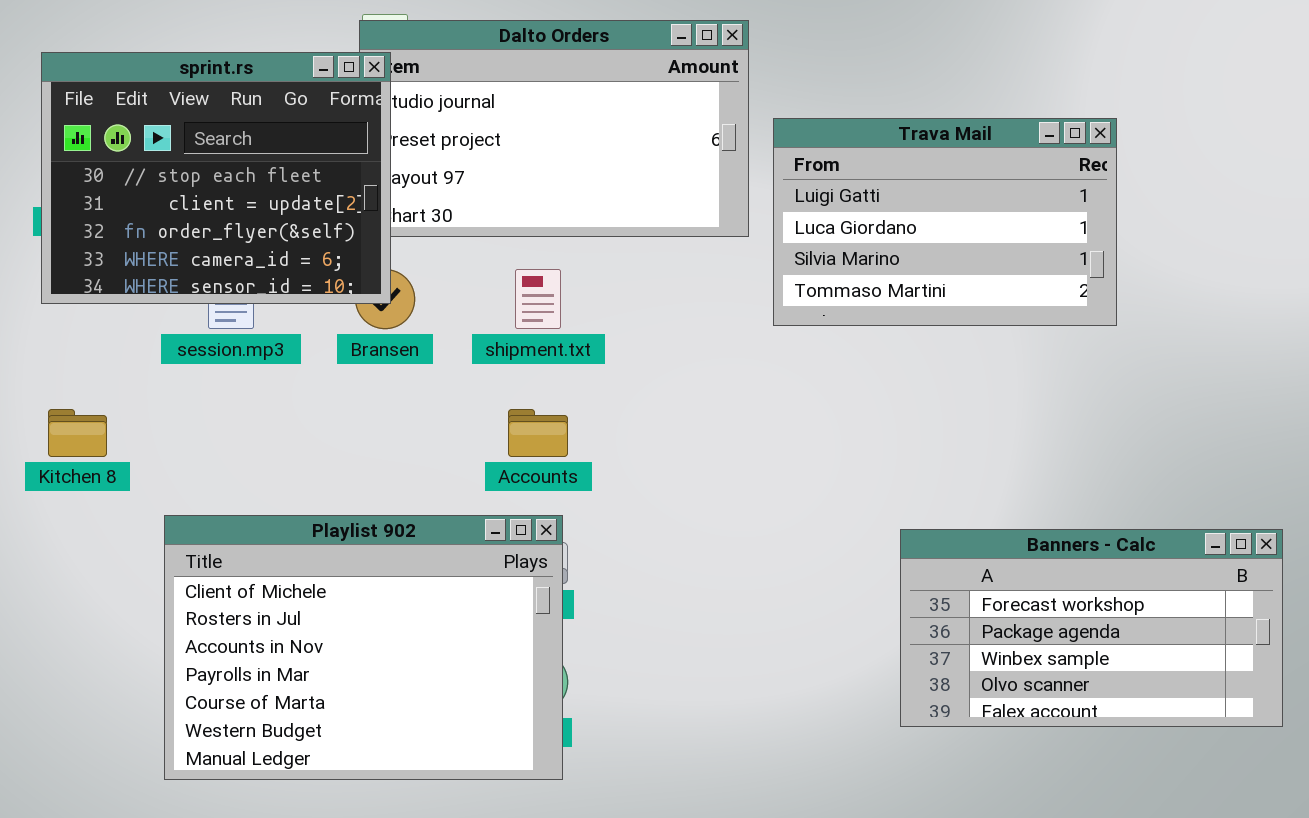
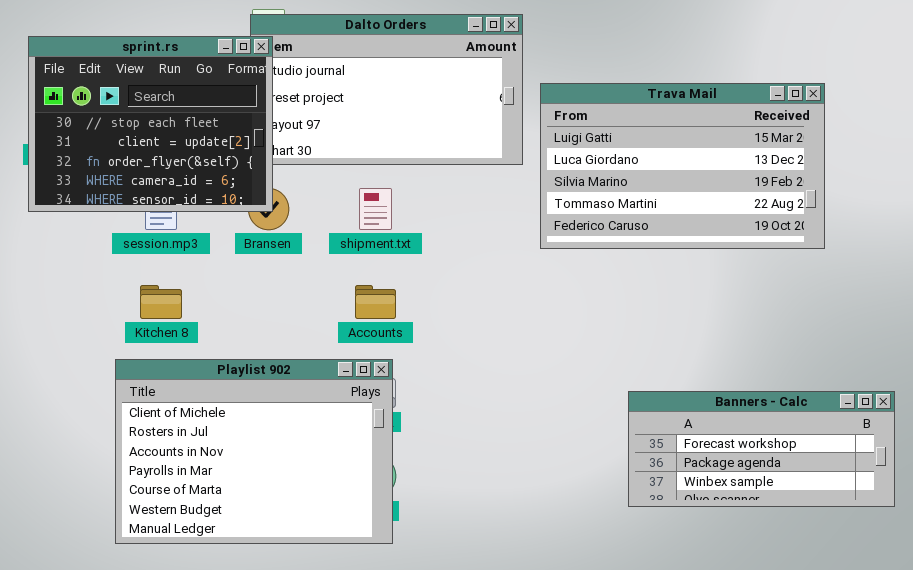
Trava Mail: [773,118,1117,326] -> [540,83,825,249], resized
Kitchen 8: [48,409,107,457] -> [140,285,182,319], moved
Banners - Calc: [900,529,1283,727] -> [628,391,895,507], resized

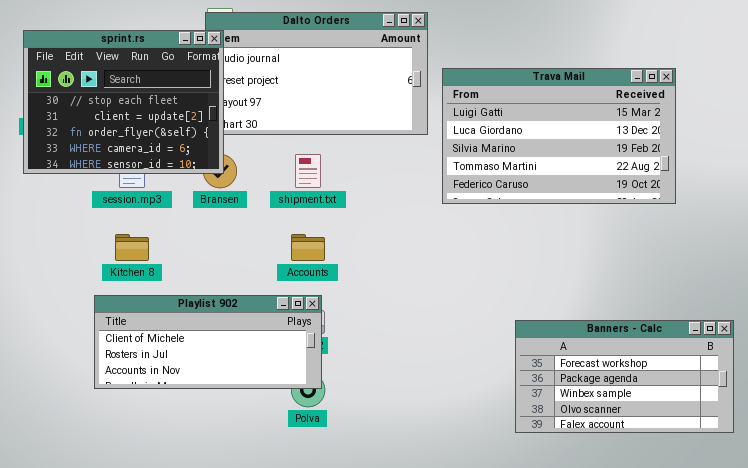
Playlist 902: [115,359,393,544] -> [94,295,322,389], resized
Banners - Calc: [628,391,895,507] -> [515,320,734,433], resized

